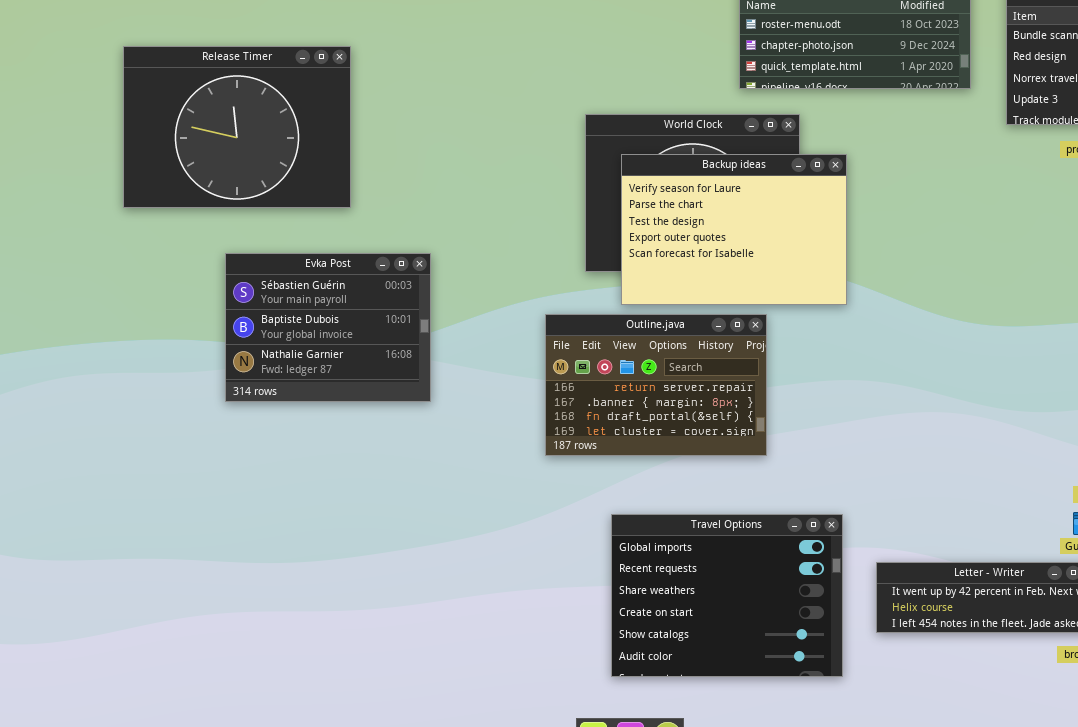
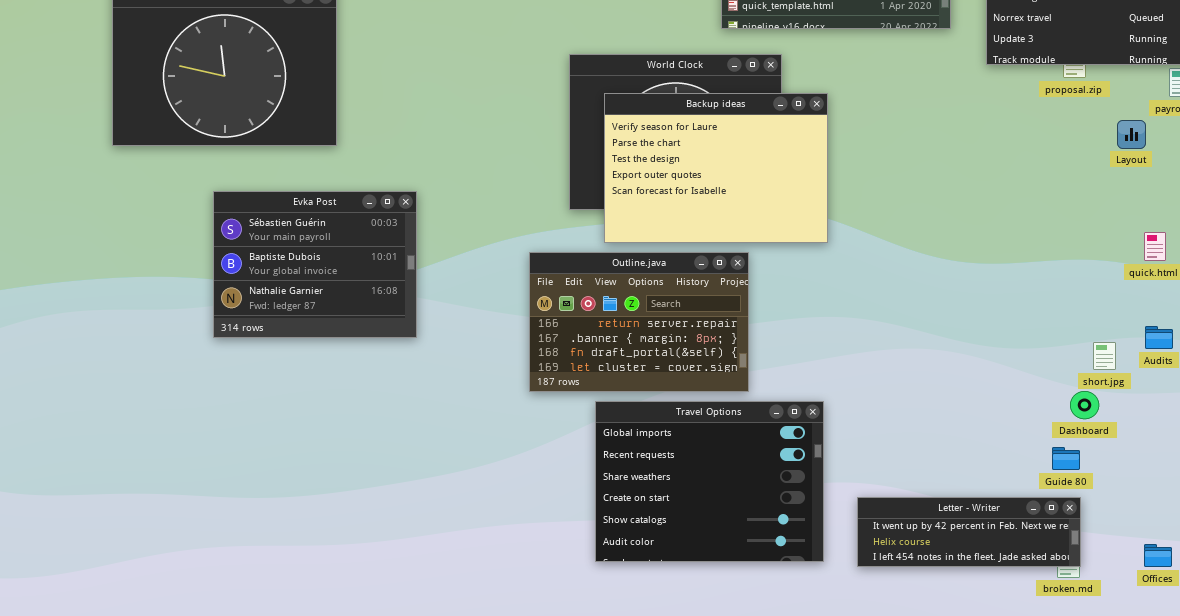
Travel Options: [611,514,843,677] -> [595,401,824,562], moved

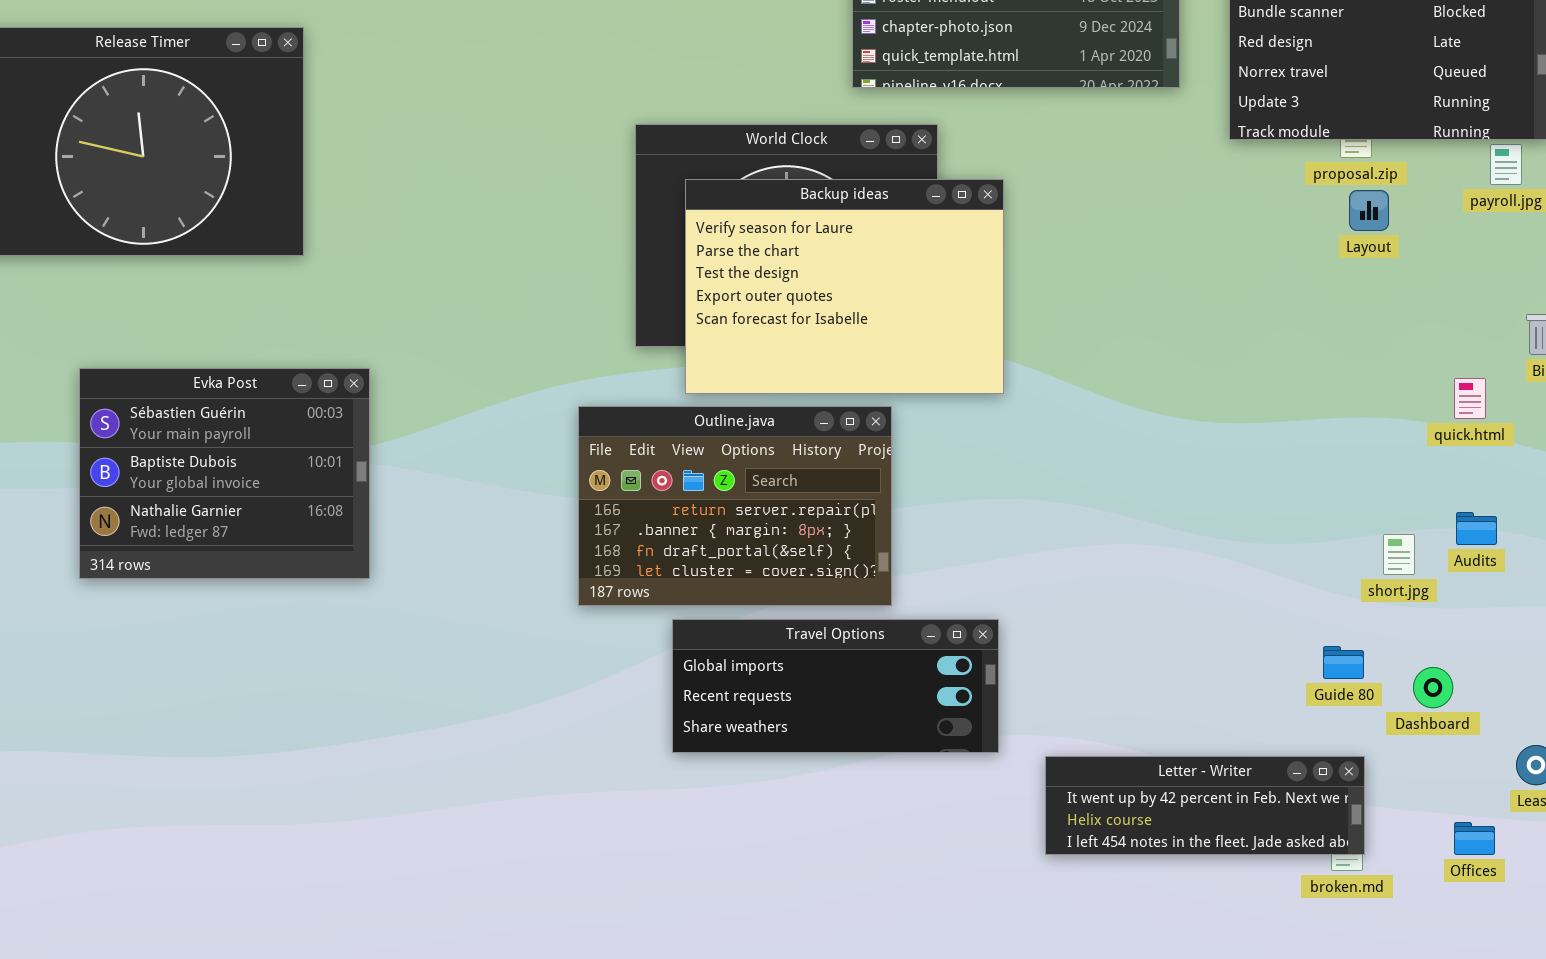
Layout: [1117,120,1146,149] -> [1349,190,1389,231], moved
Evka Post: [213,191,417,338] -> [79,368,370,579], moved
Dashboard: [1070,391,1099,419] -> [1413,667,1453,708], moved
Travel Options: [595,401,824,562] -> [672,619,999,753], resized
Guide 80: [1052,447,1080,470] -> [1323,646,1364,679], moved

